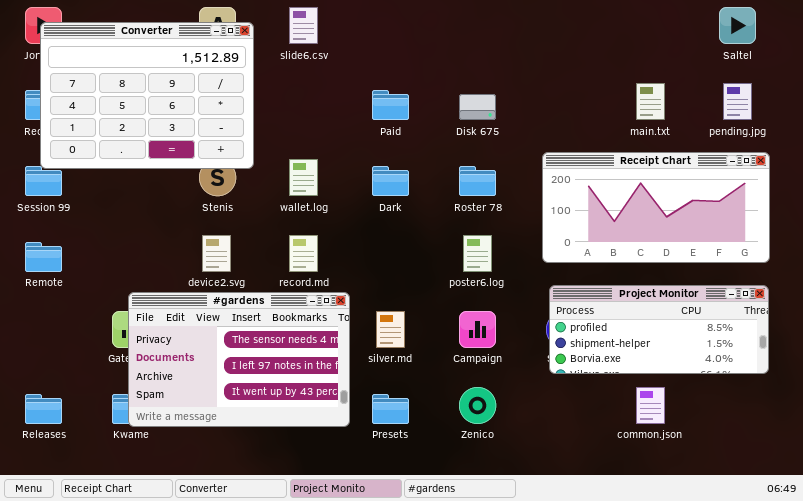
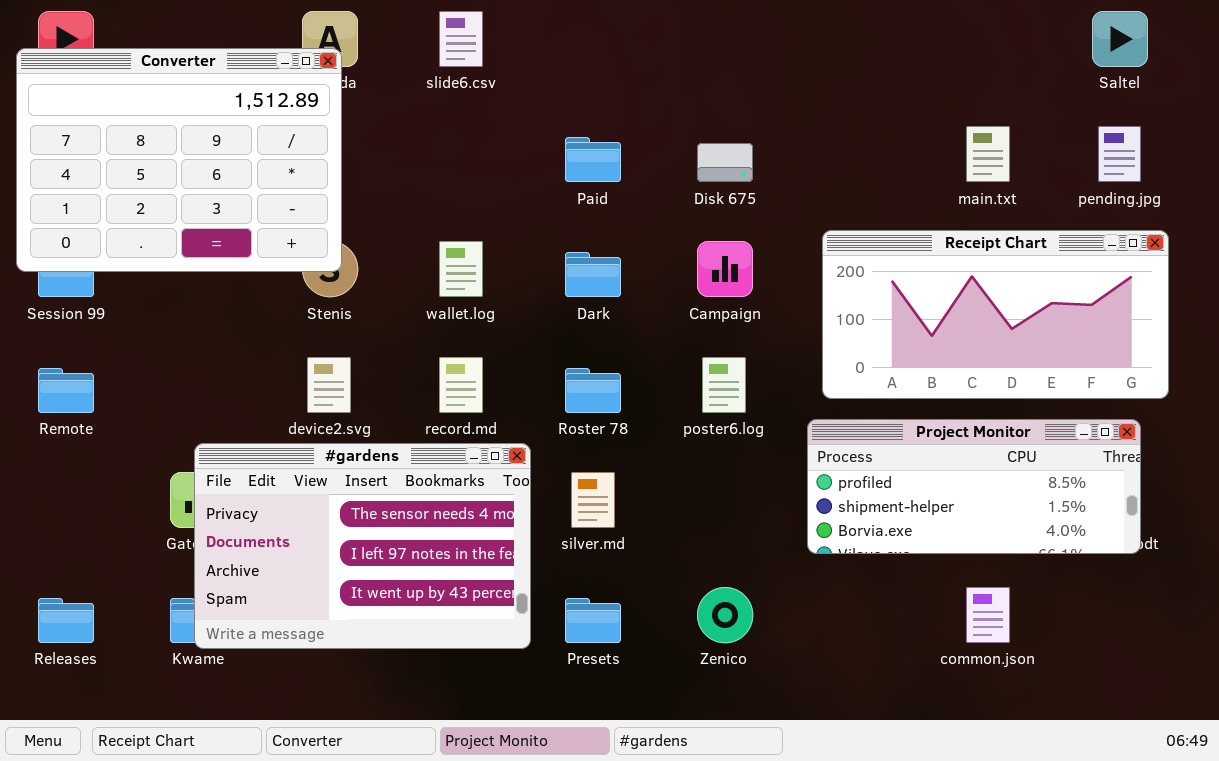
Converter: [40,22,254,169] -> [16,48,342,272], moved
Roster 78: [459,166,496,196] -> [565,368,621,413], moved
Project Monitor: [549,285,769,374] -> [807,419,1141,554], moved
Campaign: [459,311,496,348] -> [697,241,753,297], moved

